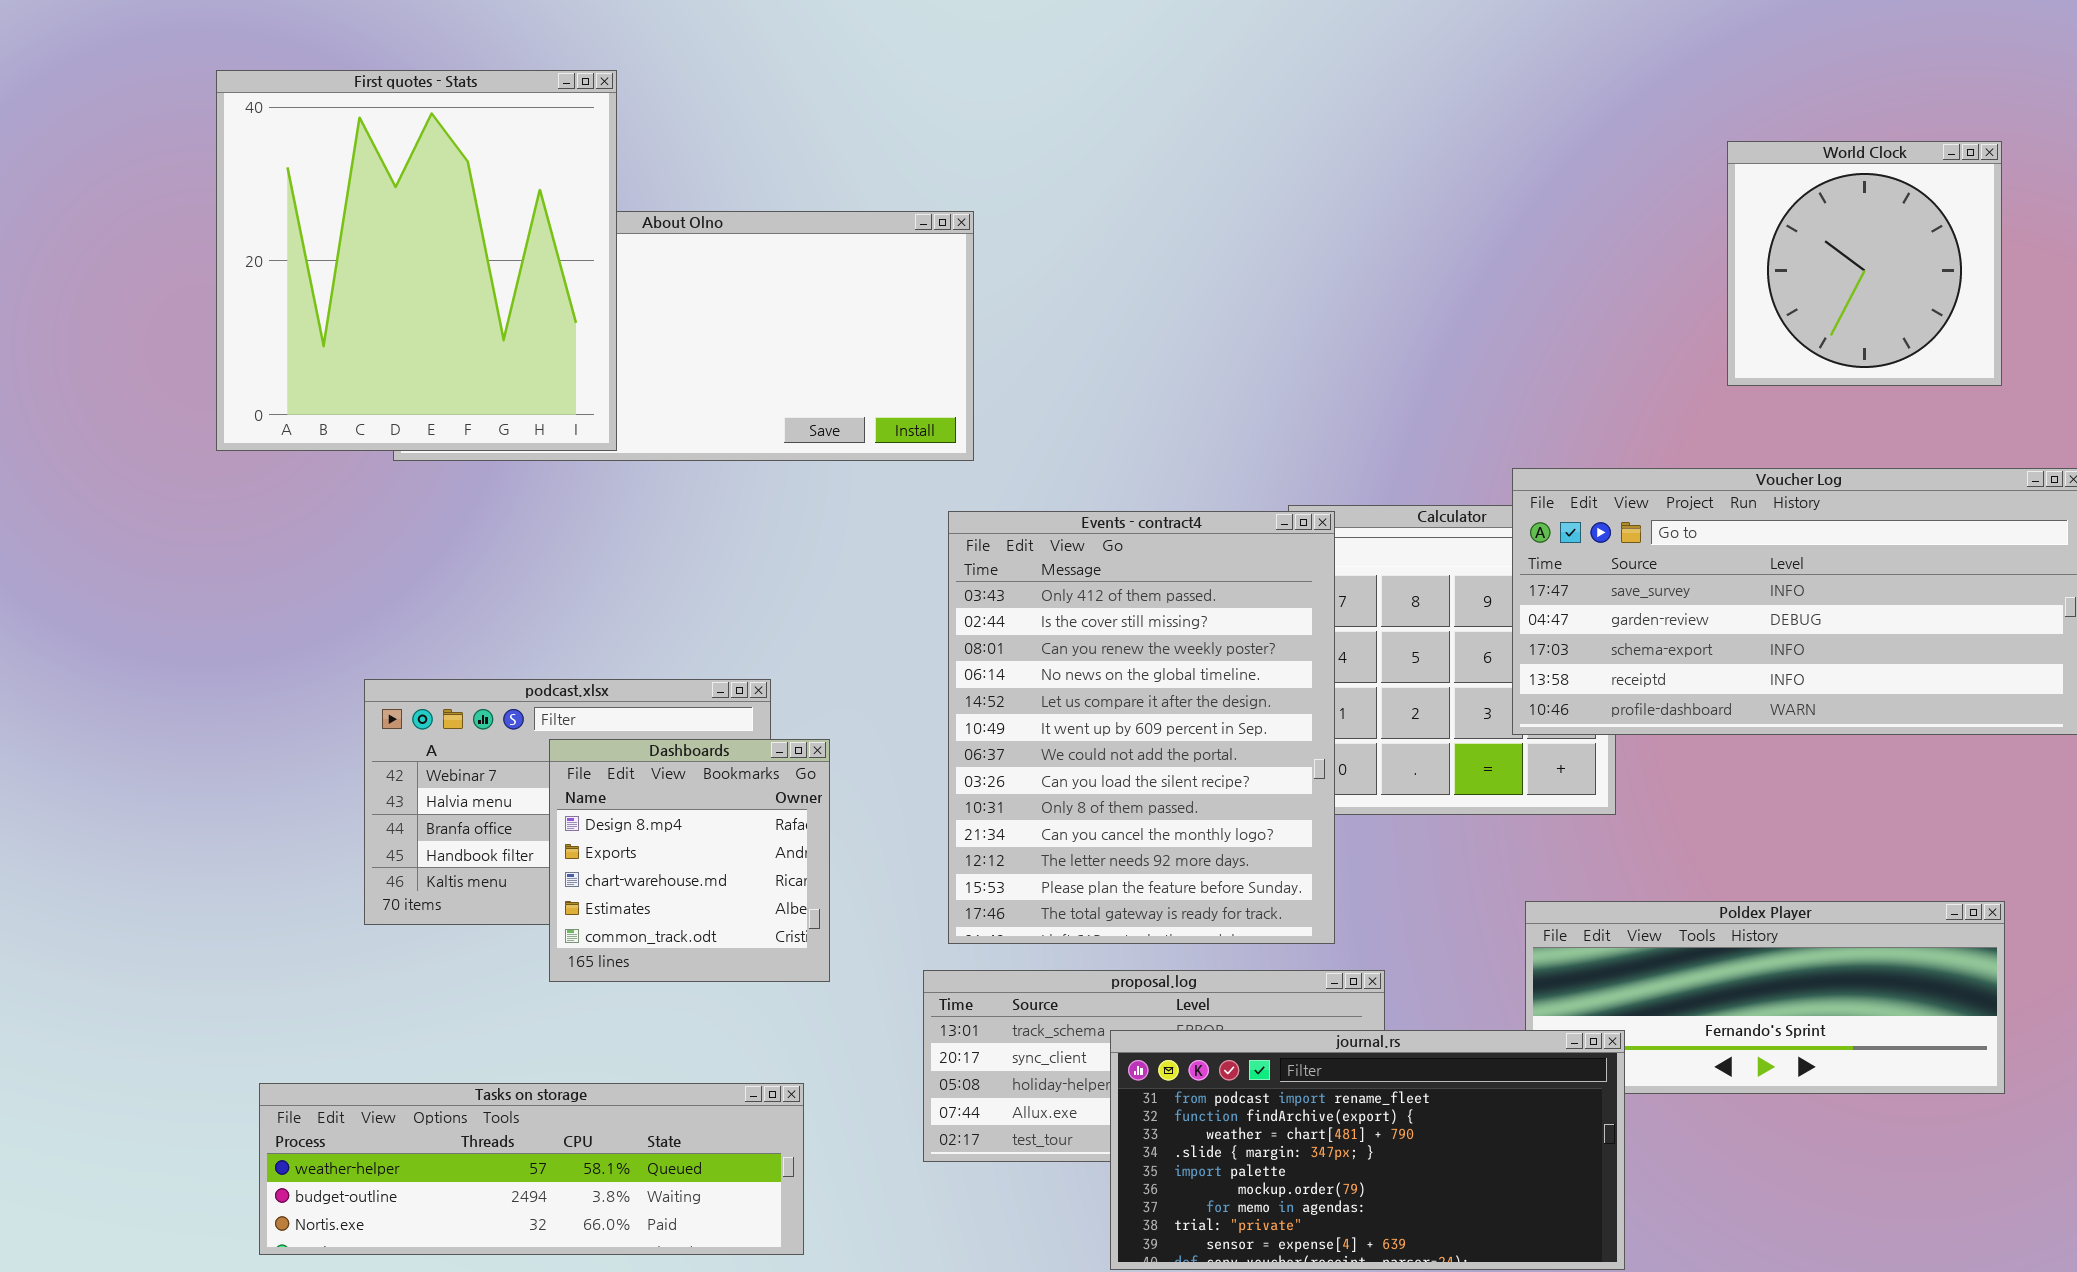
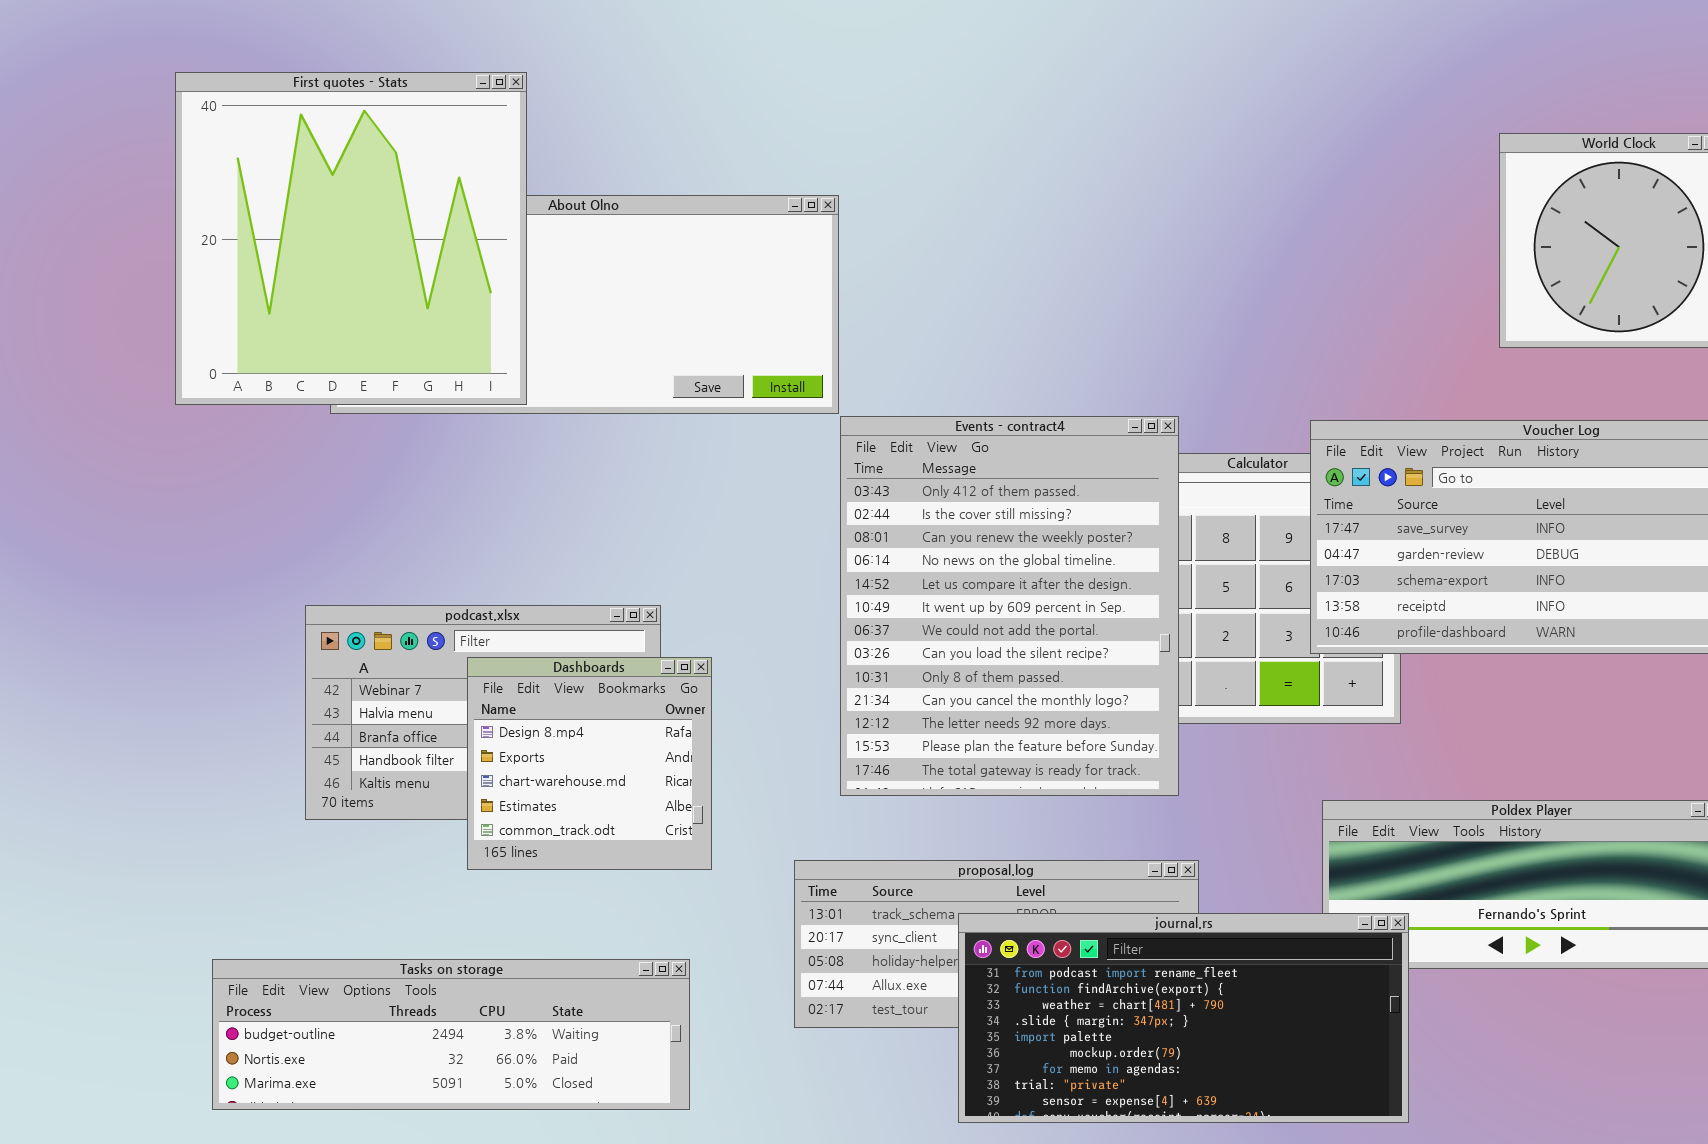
Events - contract4: [948,511,1335,944] -> [840,416,1179,796], moved
Tasks on storage: [259,1083,804,1255] -> [212,959,690,1110], scrolled down 1 row

